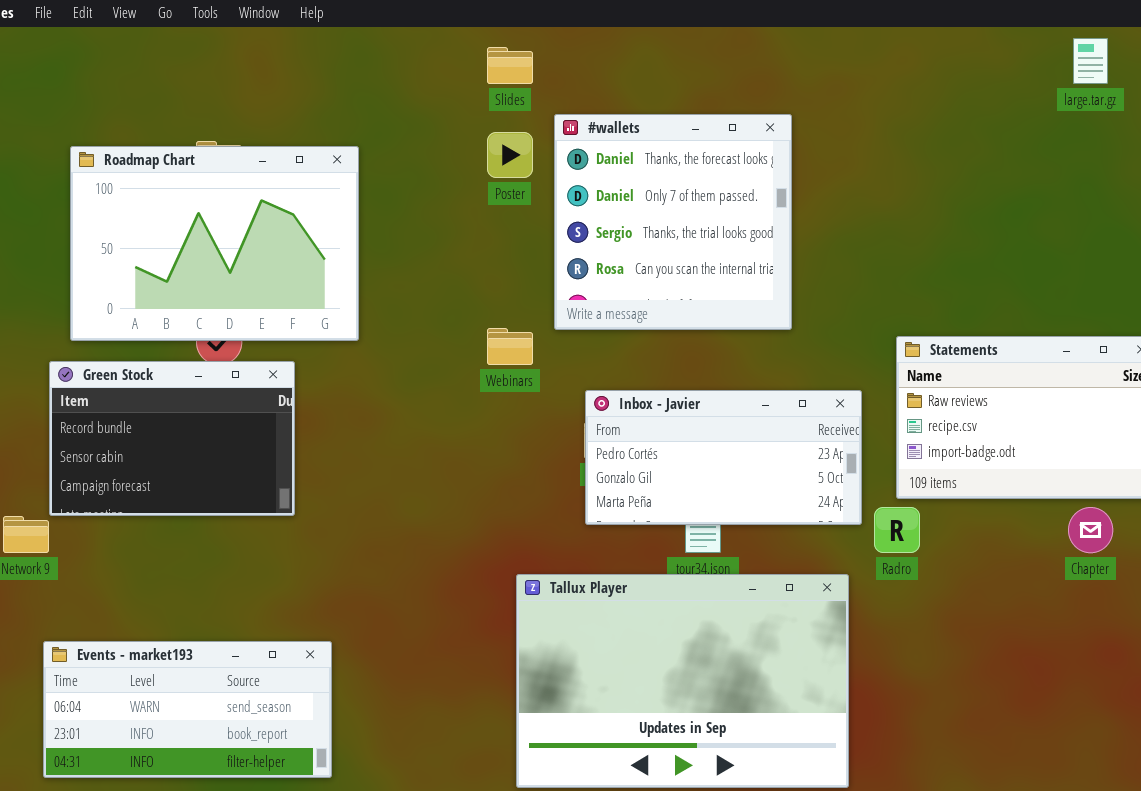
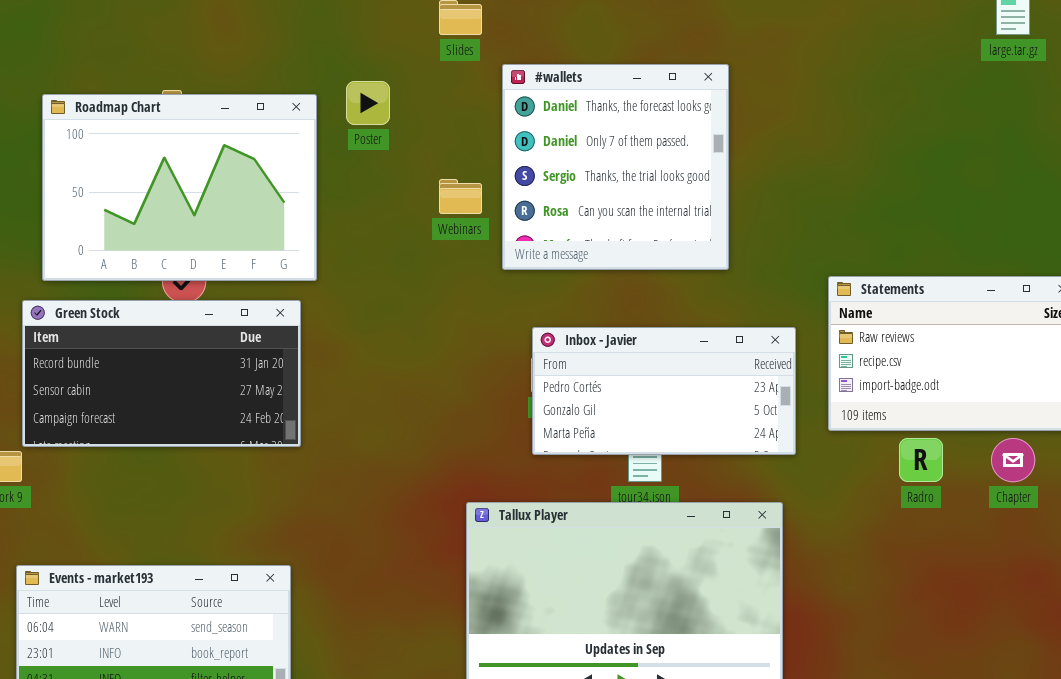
Poster: [487,132,533,178] -> [346,81,390,125], moved
Webinars: [487,328,533,365] -> [439,179,482,214], moved
Green Stock: [49,361,295,516] -> [22,300,301,447], resized
Radro: [874,507,920,553] -> [899,438,943,482], moved

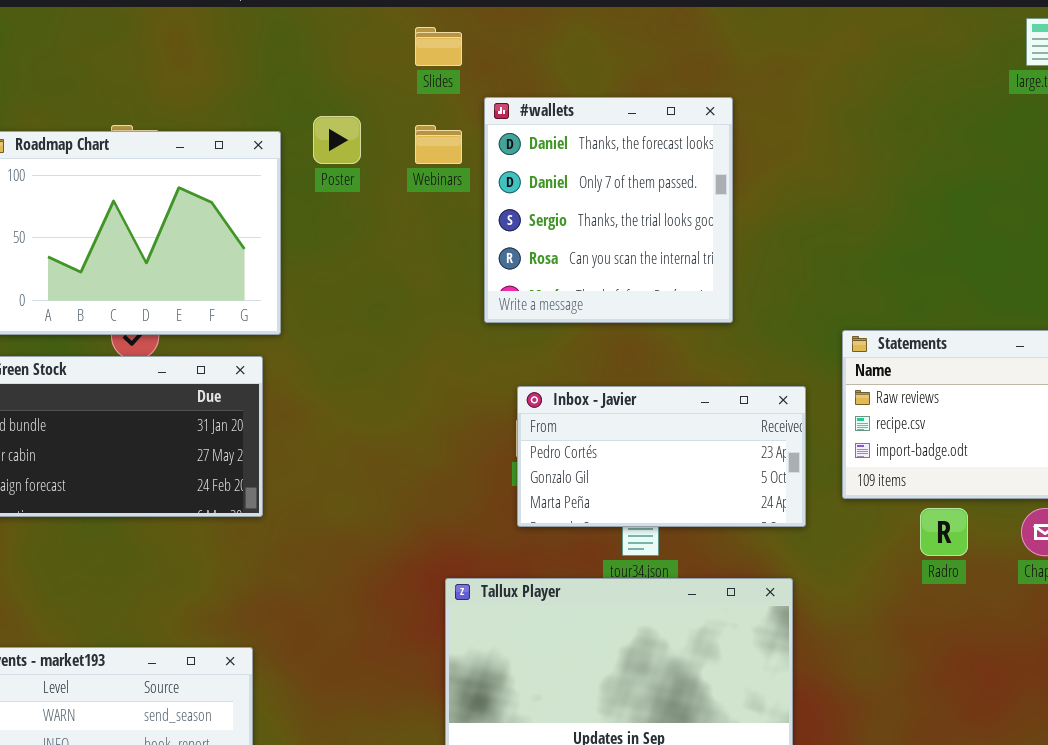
Webinars: [439,179,482,214] -> [415,125,462,164], moved

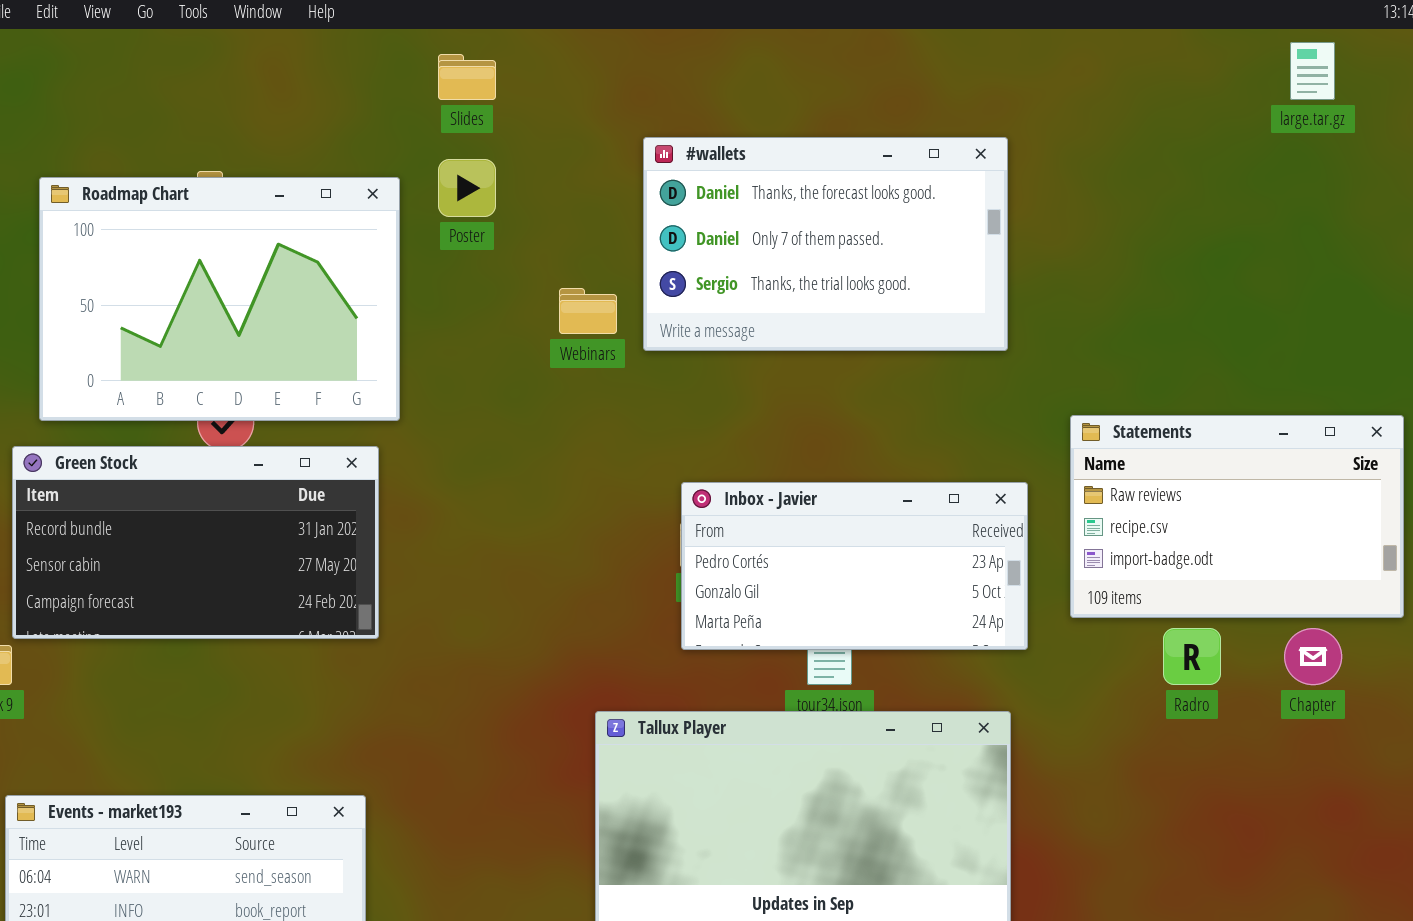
Slides: [415,27,462,66] -> [438,54,496,100], moved
#wallets: [484,97,733,323] -> [643,137,1008,351], resized
Webinars: [415,125,462,164] -> [559,288,617,334], moved

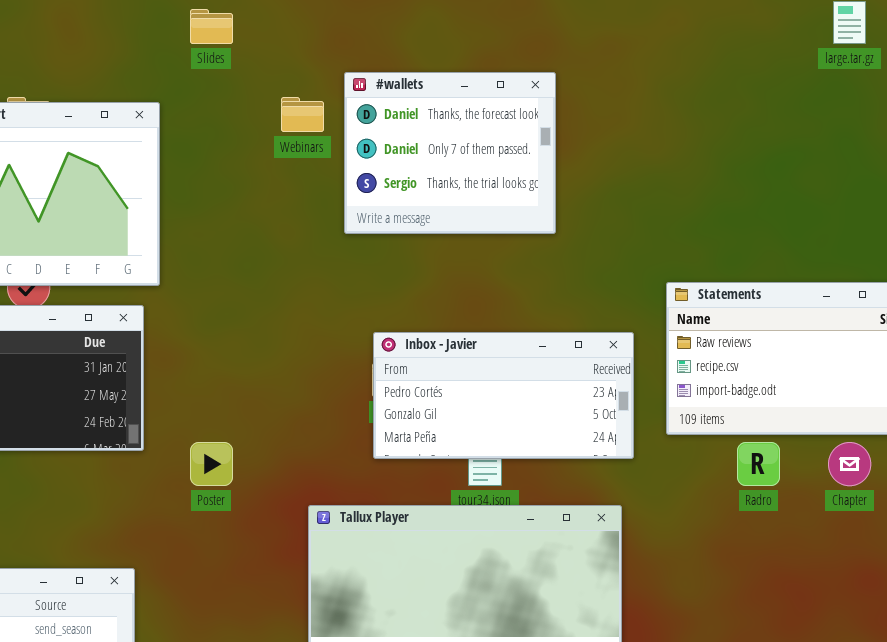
#wallets: [643,137,1008,351] -> [344,72,556,234], resized
Poster: [438,159,496,217] -> [190,442,233,486], moved
Webinars: [559,288,617,334] -> [281,97,324,132], moved

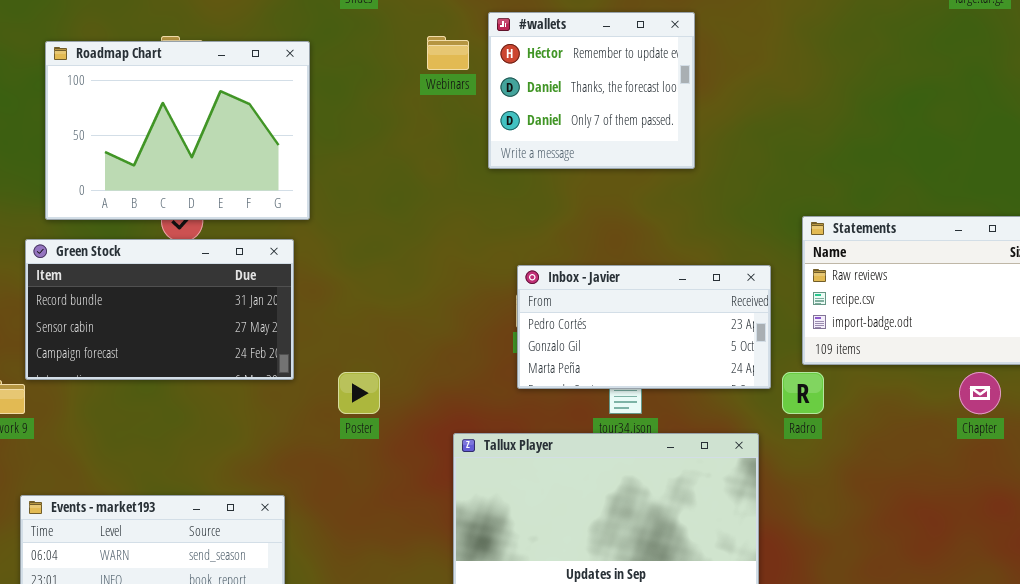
#wallets: [344,72,556,234] -> [488,12,695,169], scrolled up 1 row
Radro: [737,442,780,486] -> [782,372,824,414], moved

